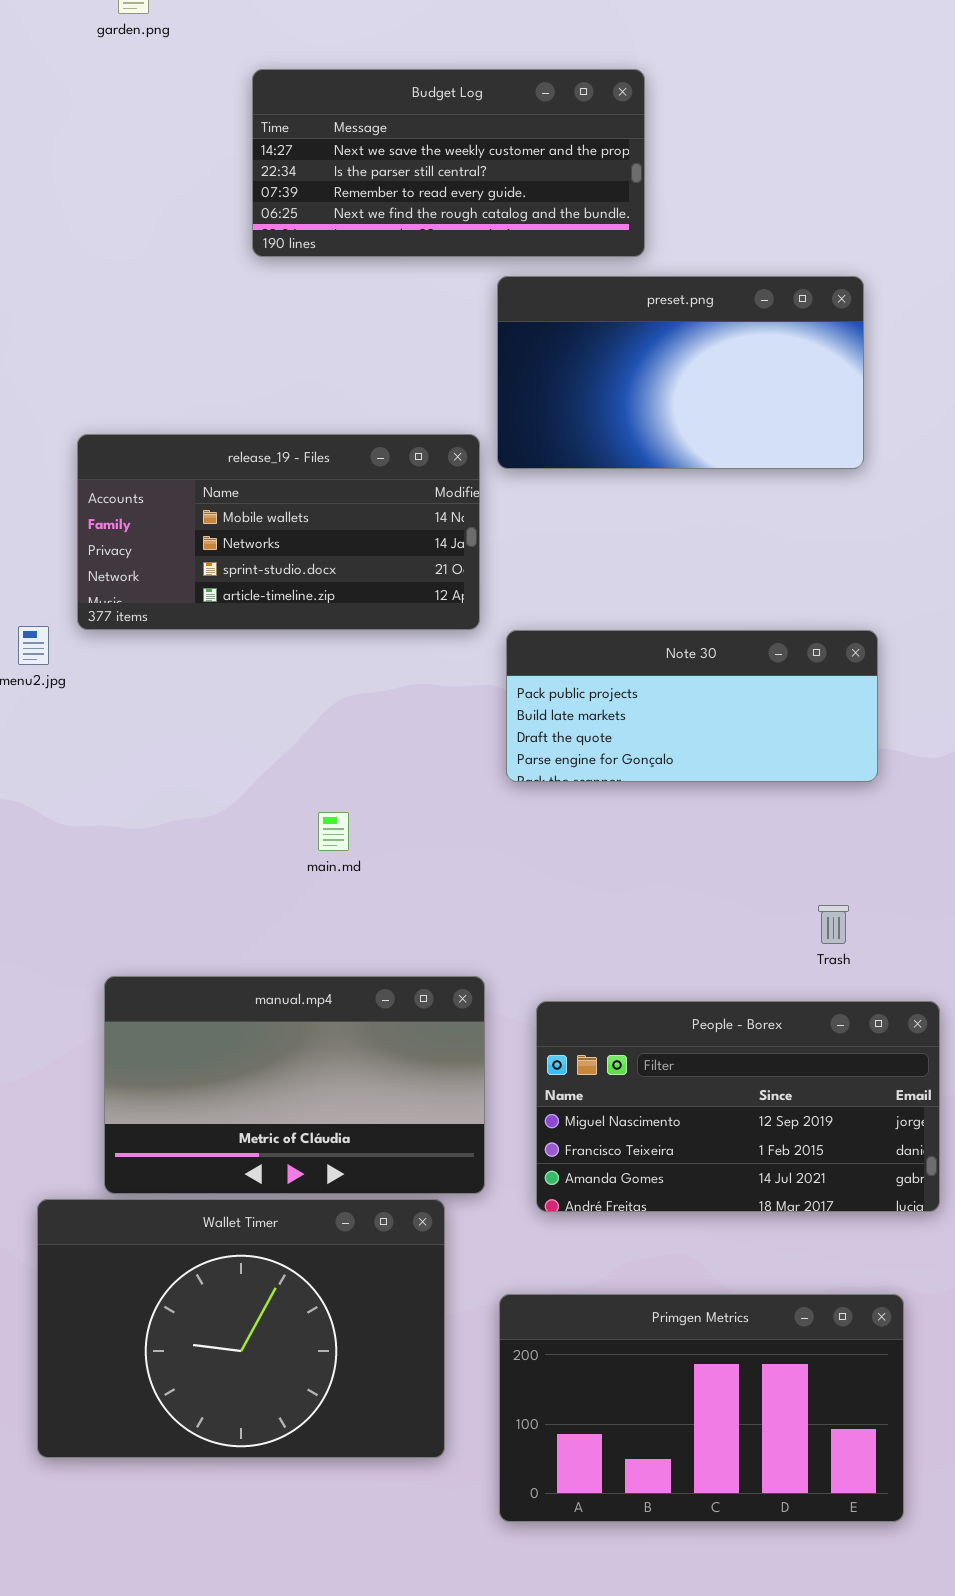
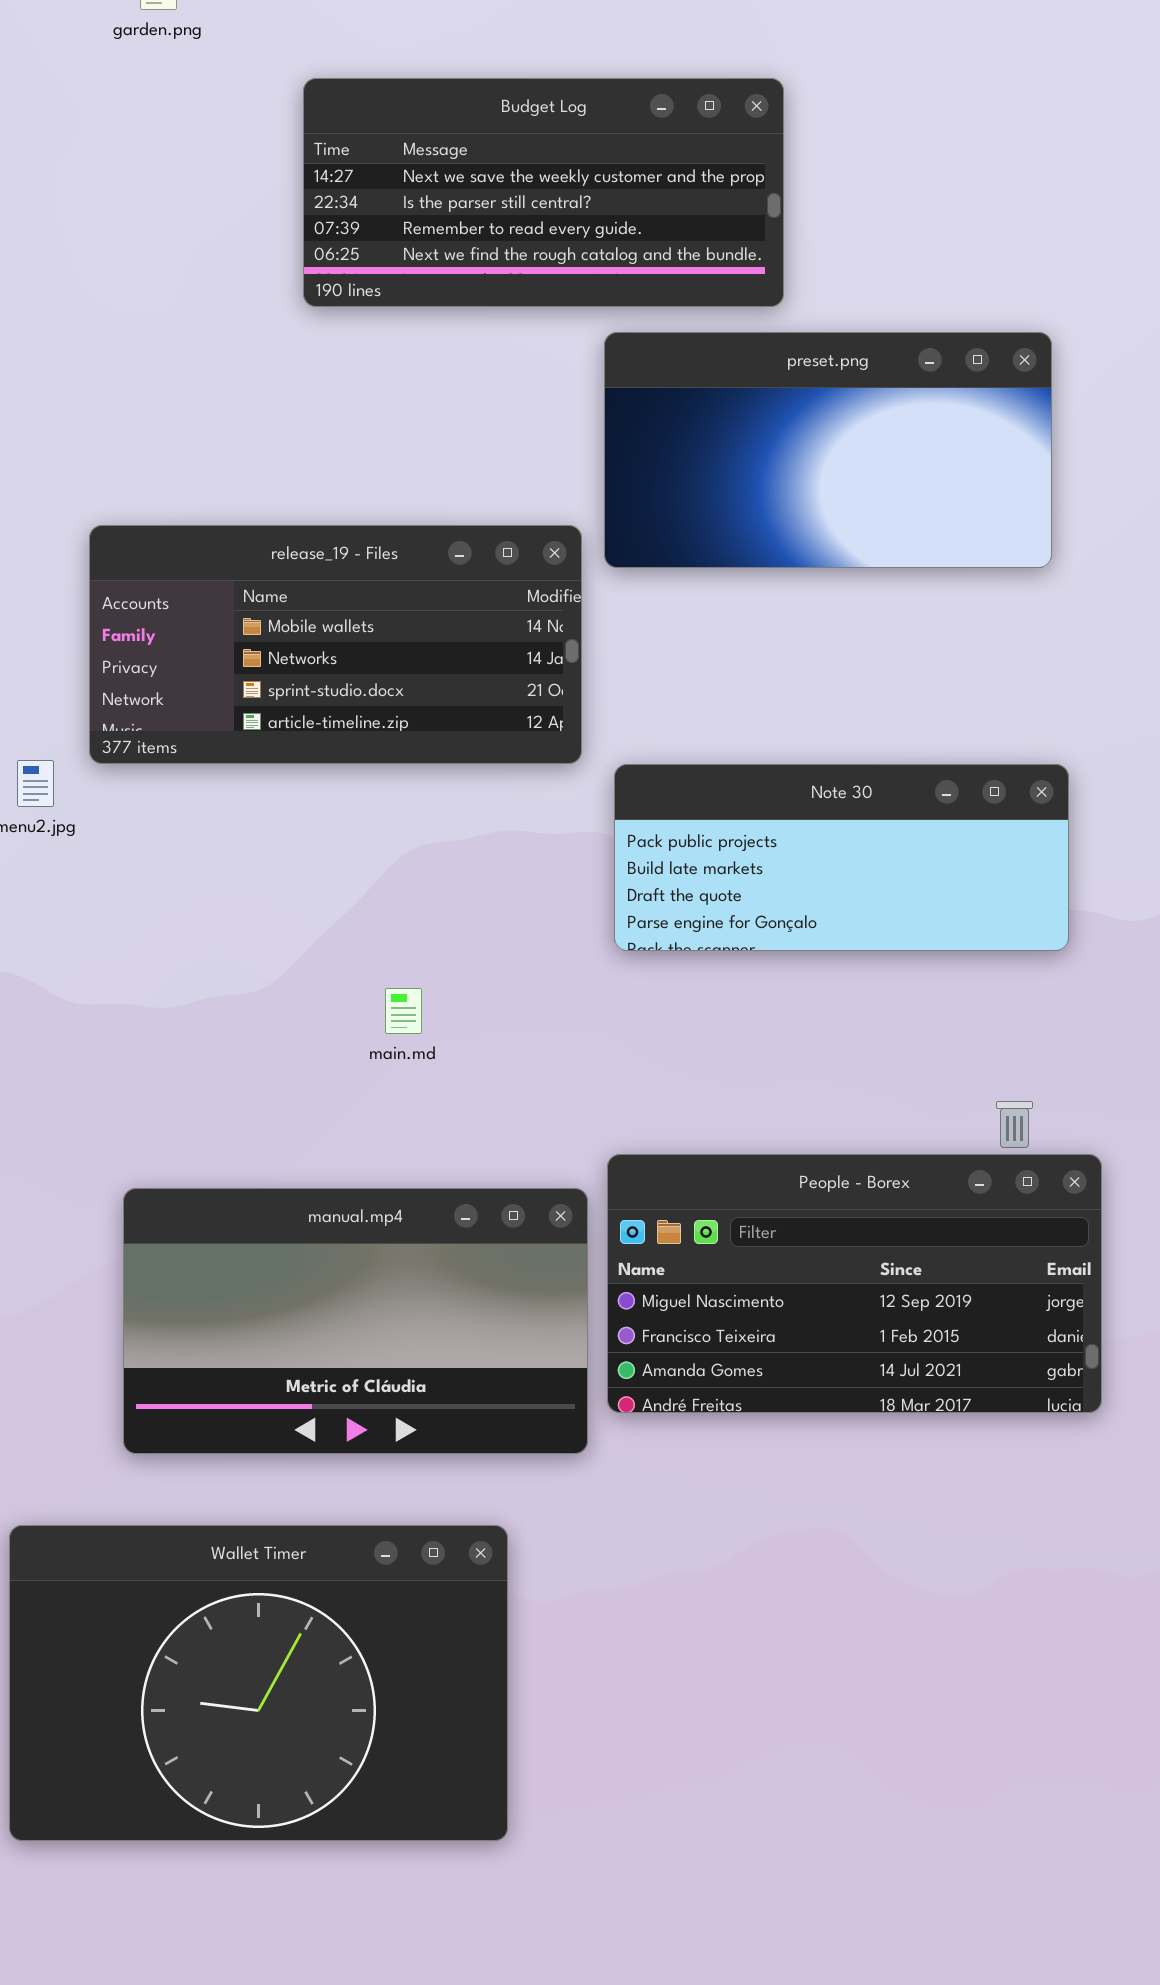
People - Borex: [536,1001,940,1212] -> [607,1154,1102,1413], moved
Wallet Timer: [37,1199,445,1458] -> [9,1525,508,1841], moved
Primgen Metrics: [499,1294,904,1522] -> none, closed

